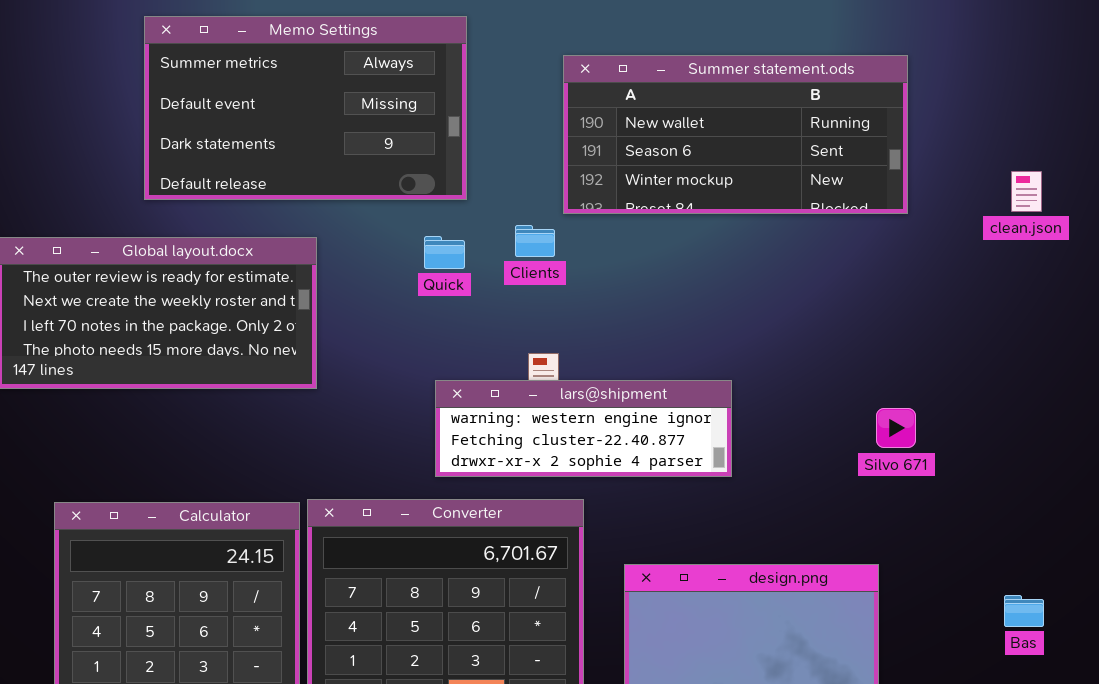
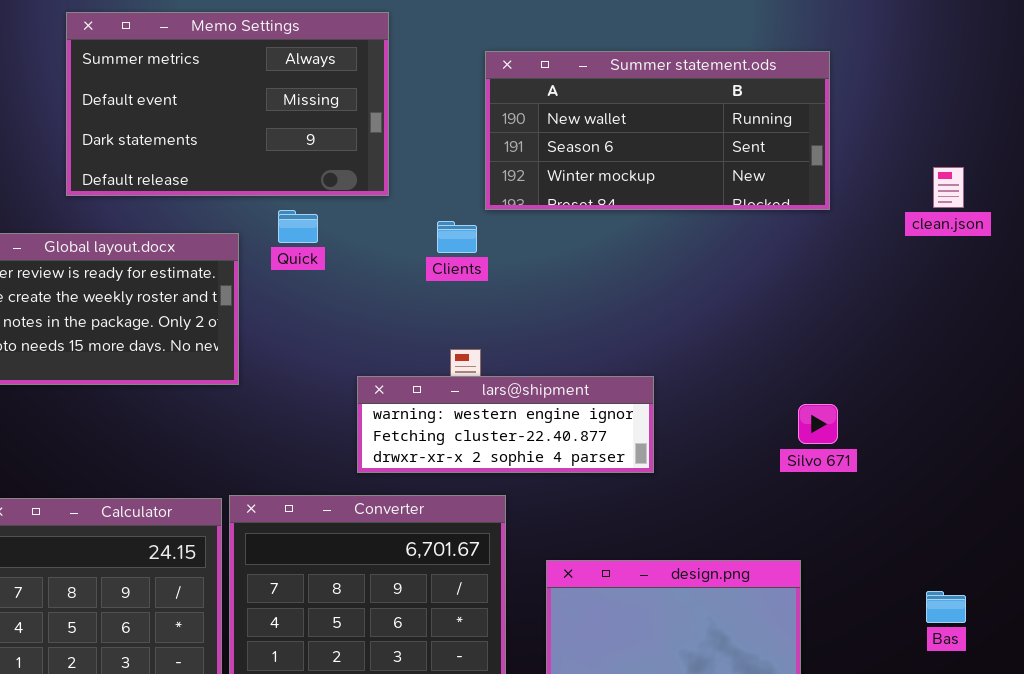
Quick: [424,236,465,269] -> [278,210,318,243], moved

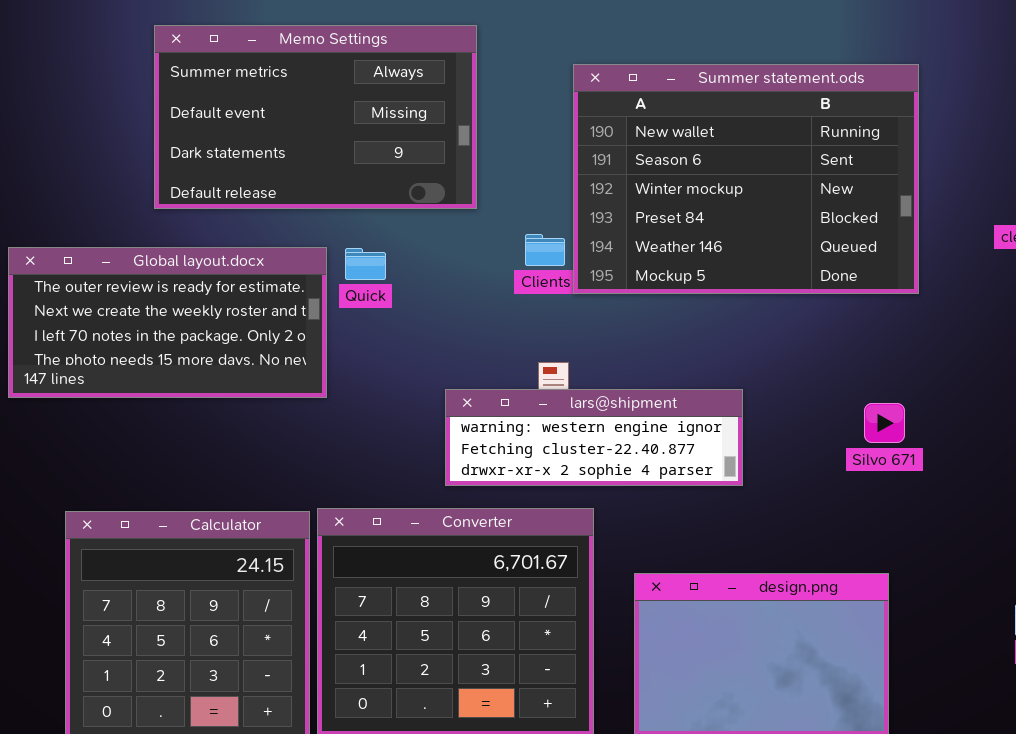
Summer statement.ods: [485,51,830,210] -> [573,64,919,294], resized
Quick: [278,210,318,243] -> [345,248,386,280], moved
Silvo 671: [798,404,838,444] -> [864,403,905,443], moved

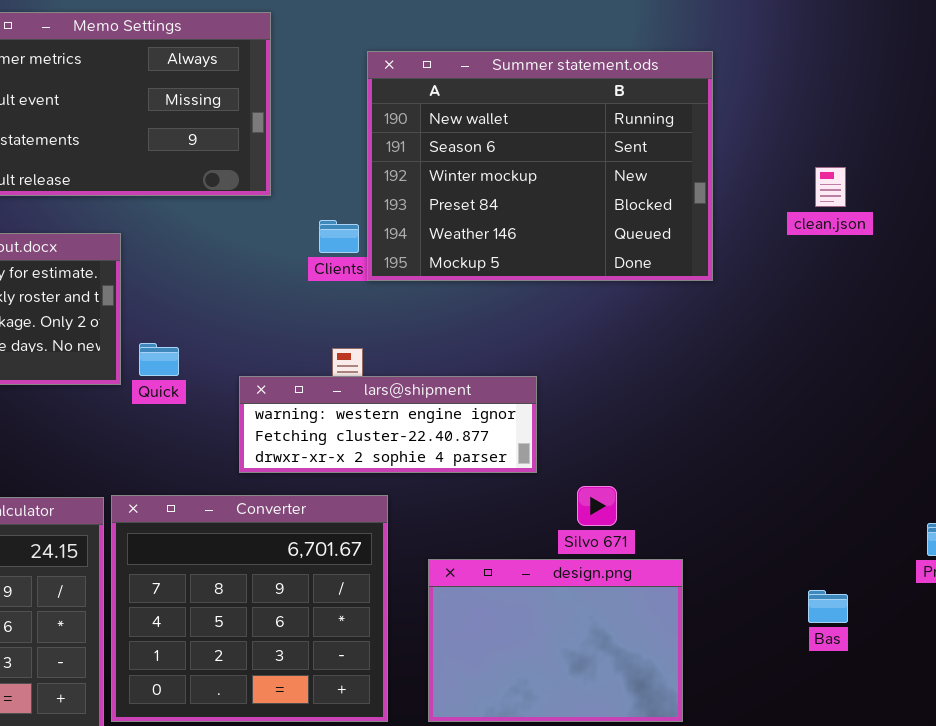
Quick: [345,248,386,280] -> [139,343,179,376], moved
Silvo 671: [864,403,905,443] -> [577,486,617,526], moved

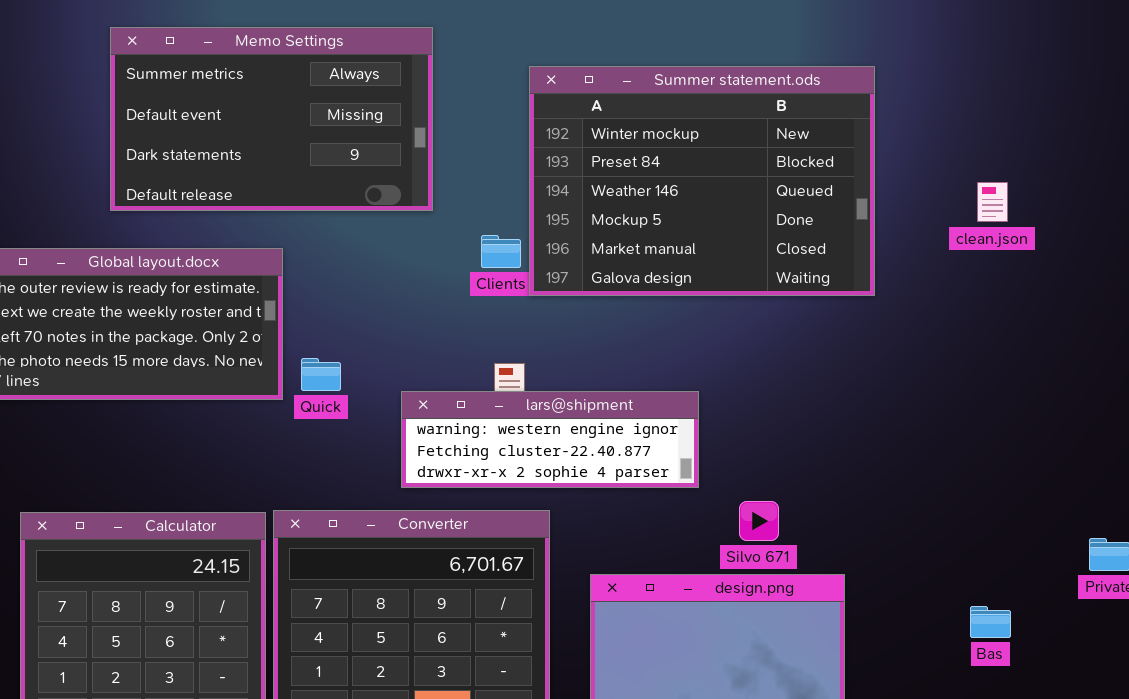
Summer statement.ods: [367,51,713,281] -> [529,66,875,296], scrolled down 2 rows

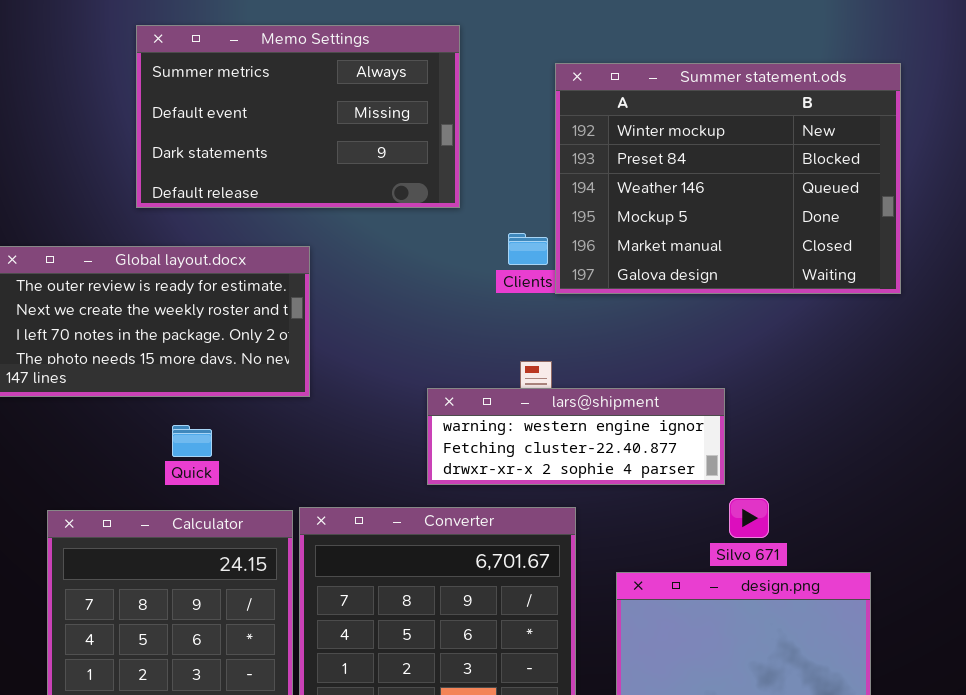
Quick: [301,358,341,391] -> [172,425,212,457], moved
Silvo 671: [739,501,779,541] -> [729,498,769,538], moved

